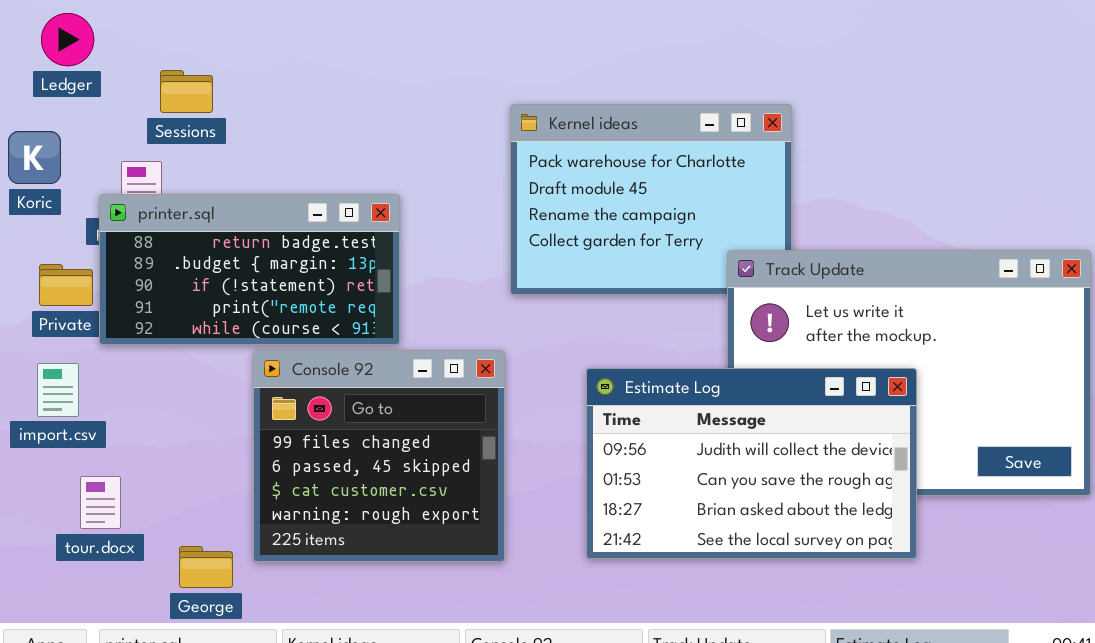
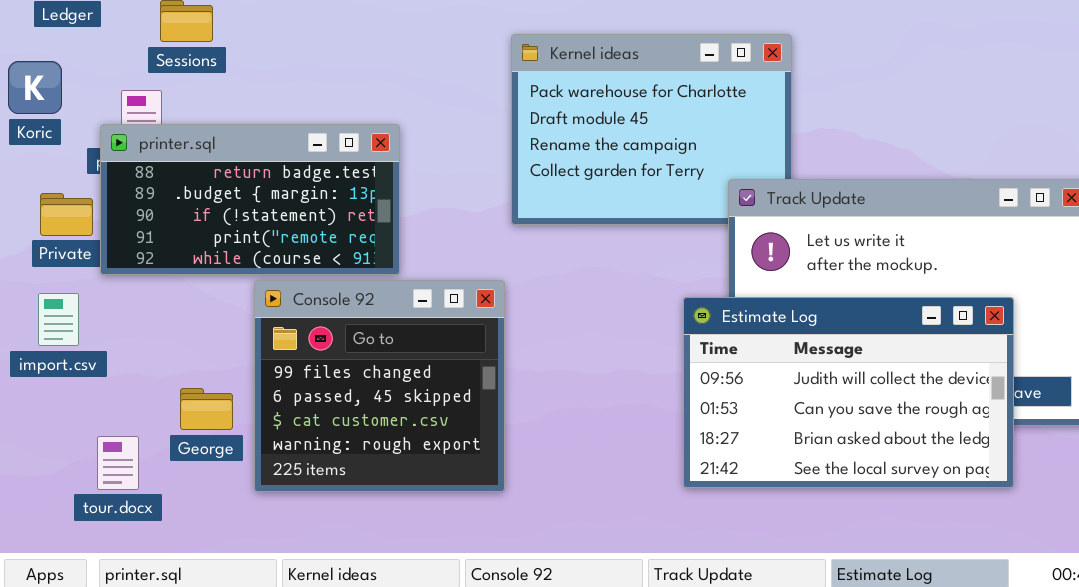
Estimate Log: [586,368,917,559] -> [683,297,1014,488], moved
tour.docx: [80,476,121,529] -> [97,436,139,490], moved
George: [179,546,233,588] -> [180,388,233,430], moved

